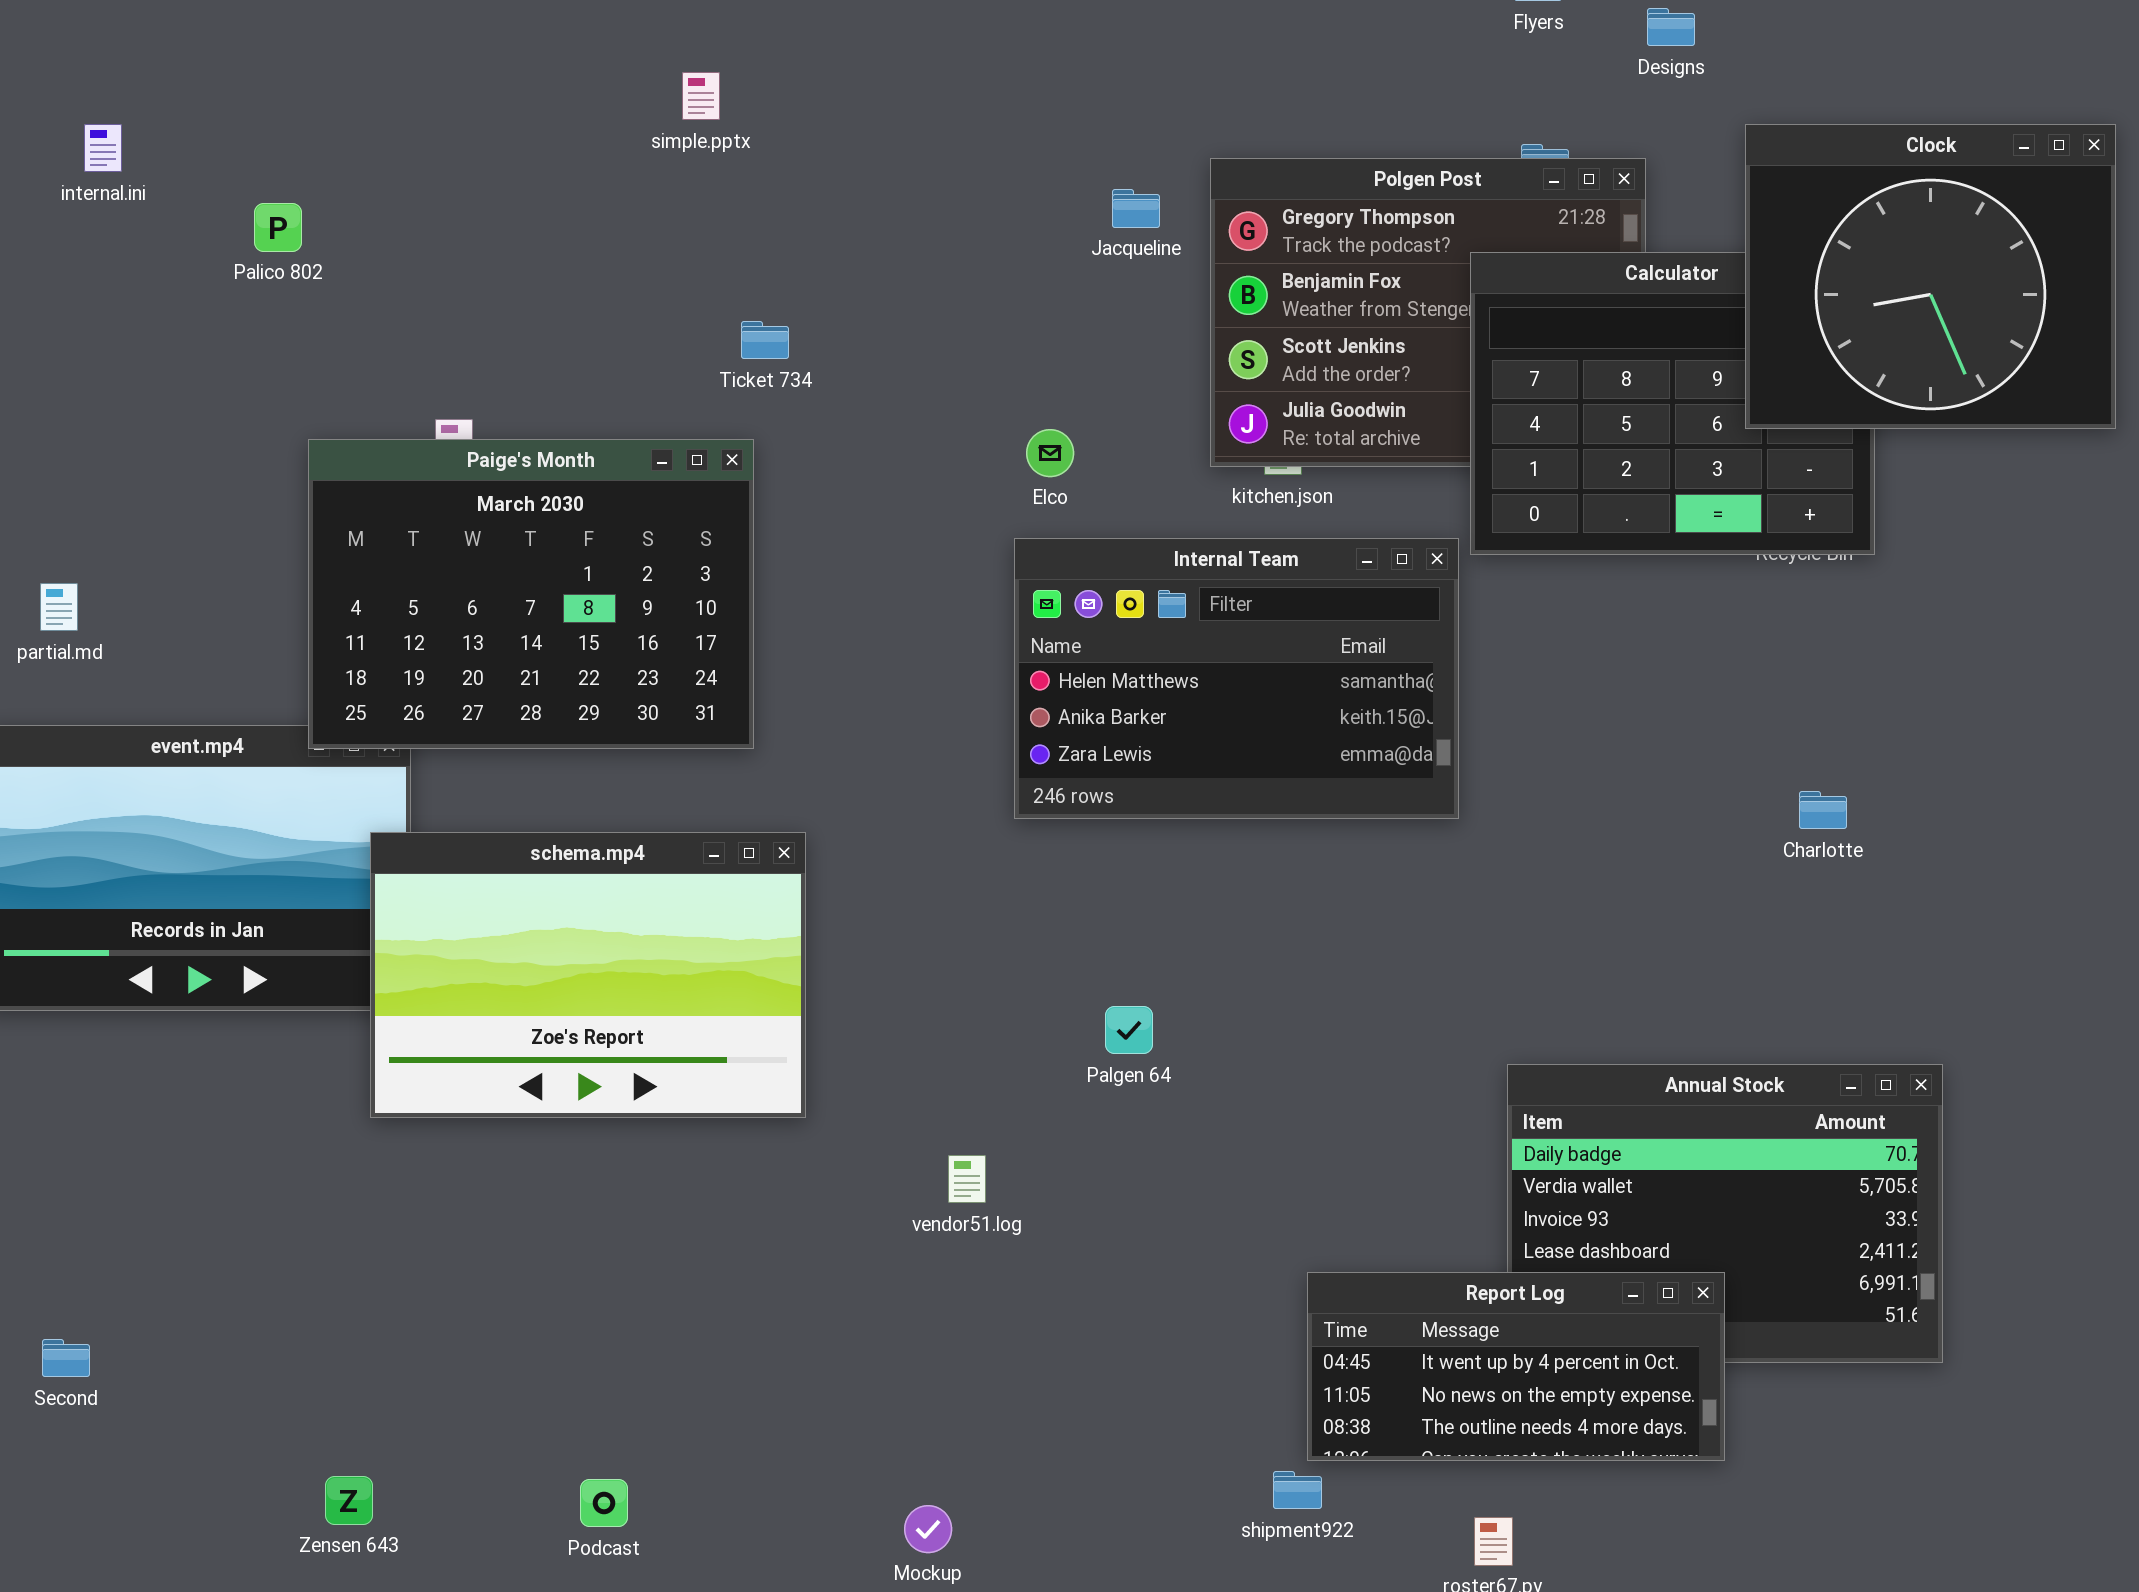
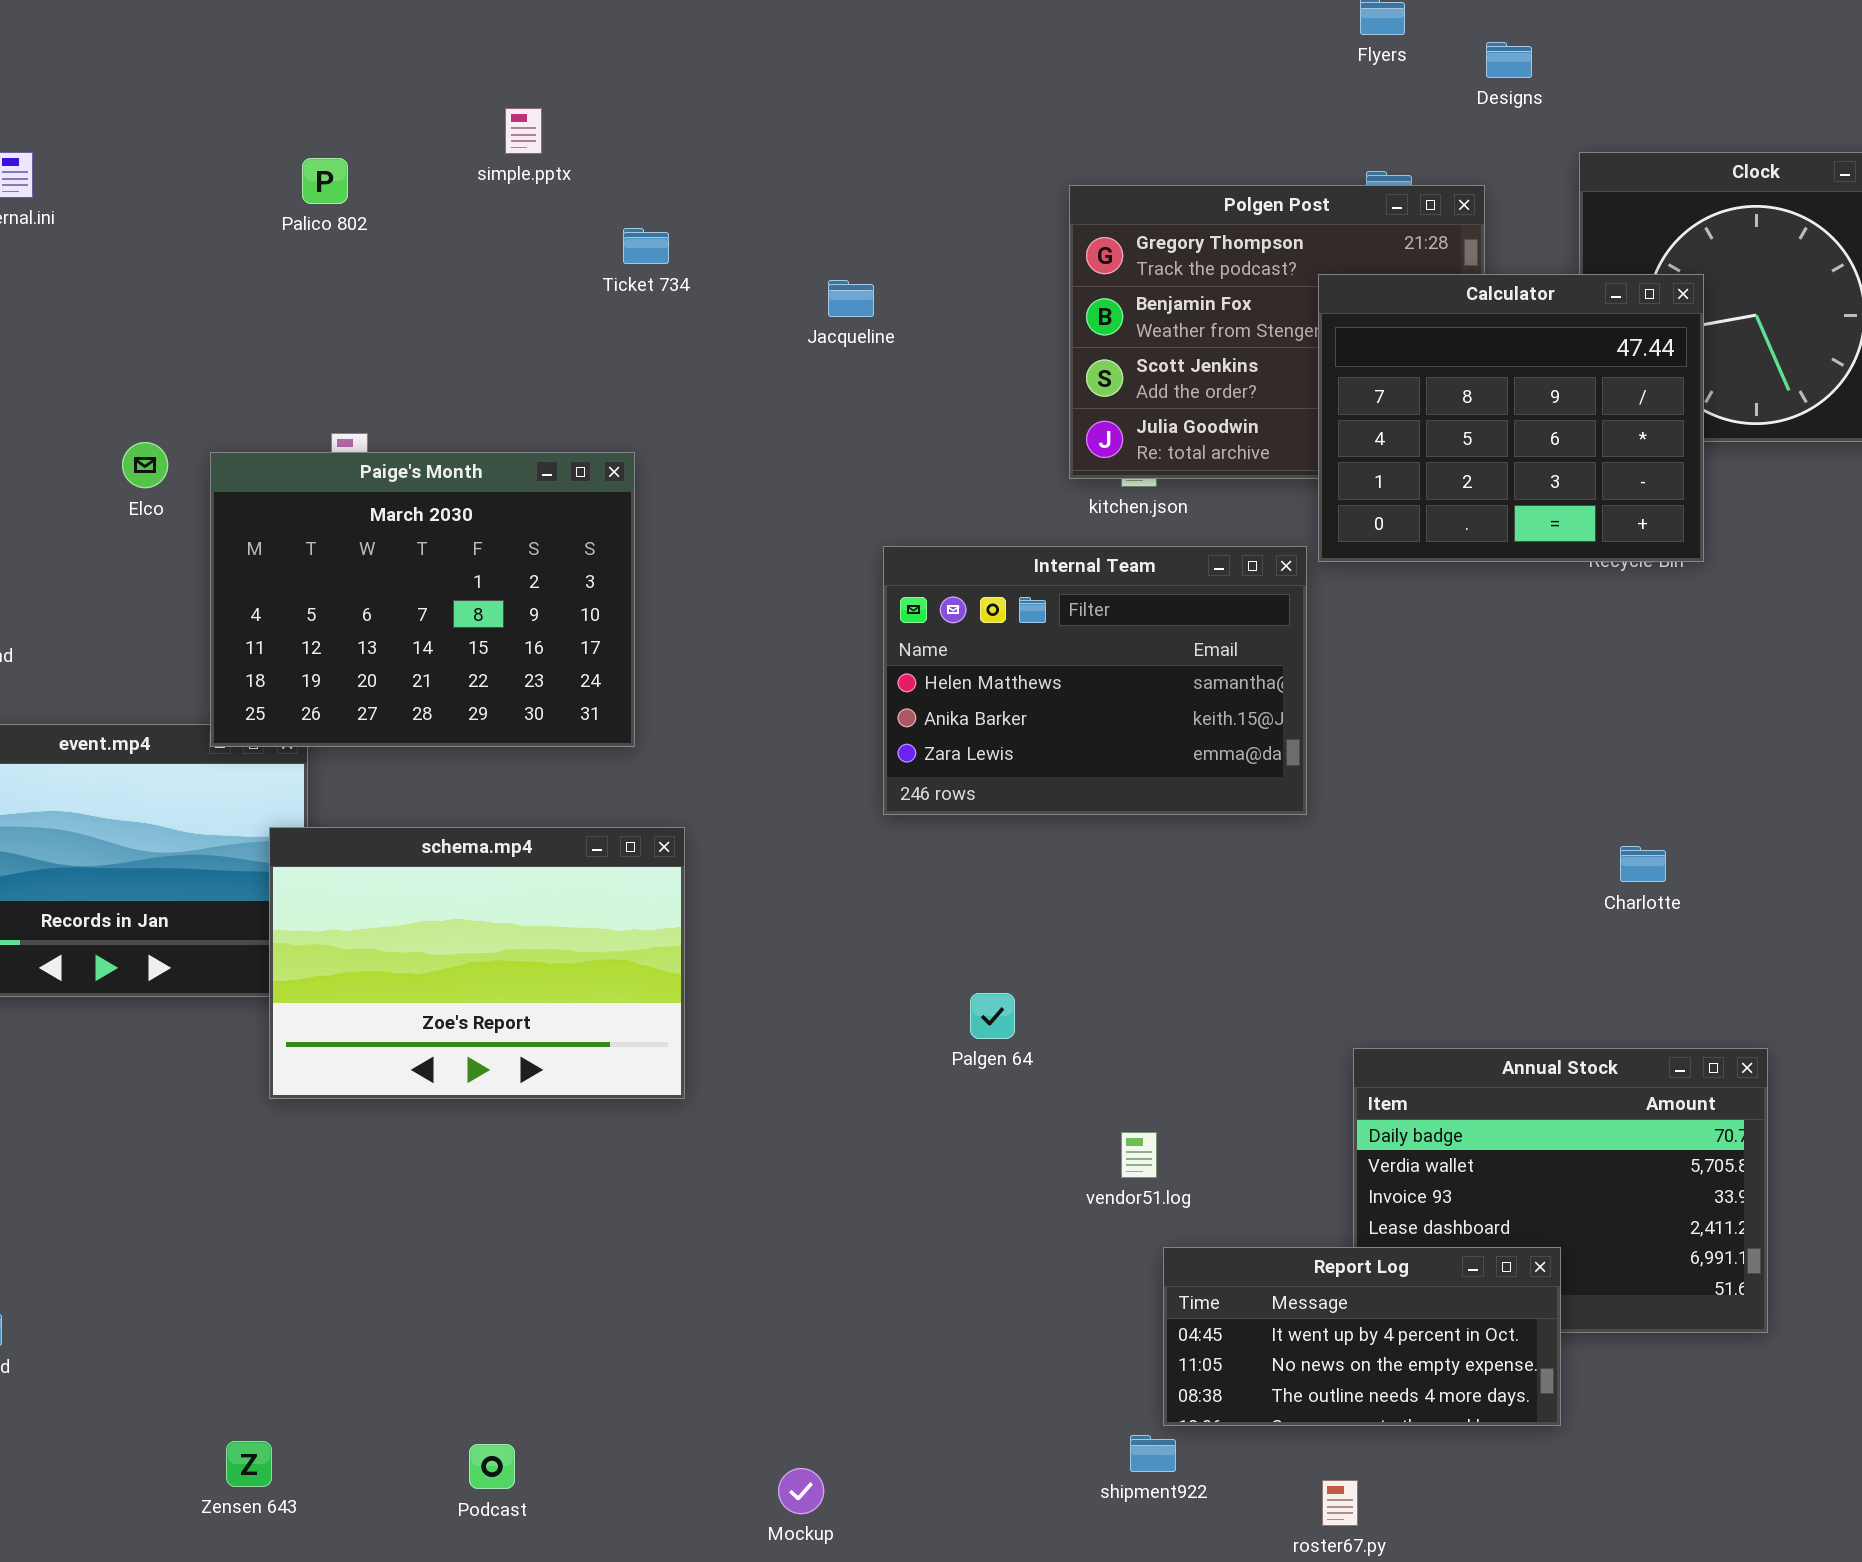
simple.pptx: [682,72,720,120] -> [505,108,542,154], moved
Jacqueline: [1112,189,1160,228] -> [828,280,874,317], moved
Palico 802: [254,203,302,252] -> [302,158,348,204], moved
Calculator: [1470,252,1875,555] -> [1318,274,1704,562], raised
Ticket 734: [741,321,789,359] -> [623,228,669,264], moved
Elco: [1026,429,1074,477] -> [122,442,168,488], moved
Charlotte: [1799,791,1847,829] -> [1620,846,1666,882], moved
vendor51.log: [948,1155,986,1203] -> [1121,1132,1157,1178], moved

